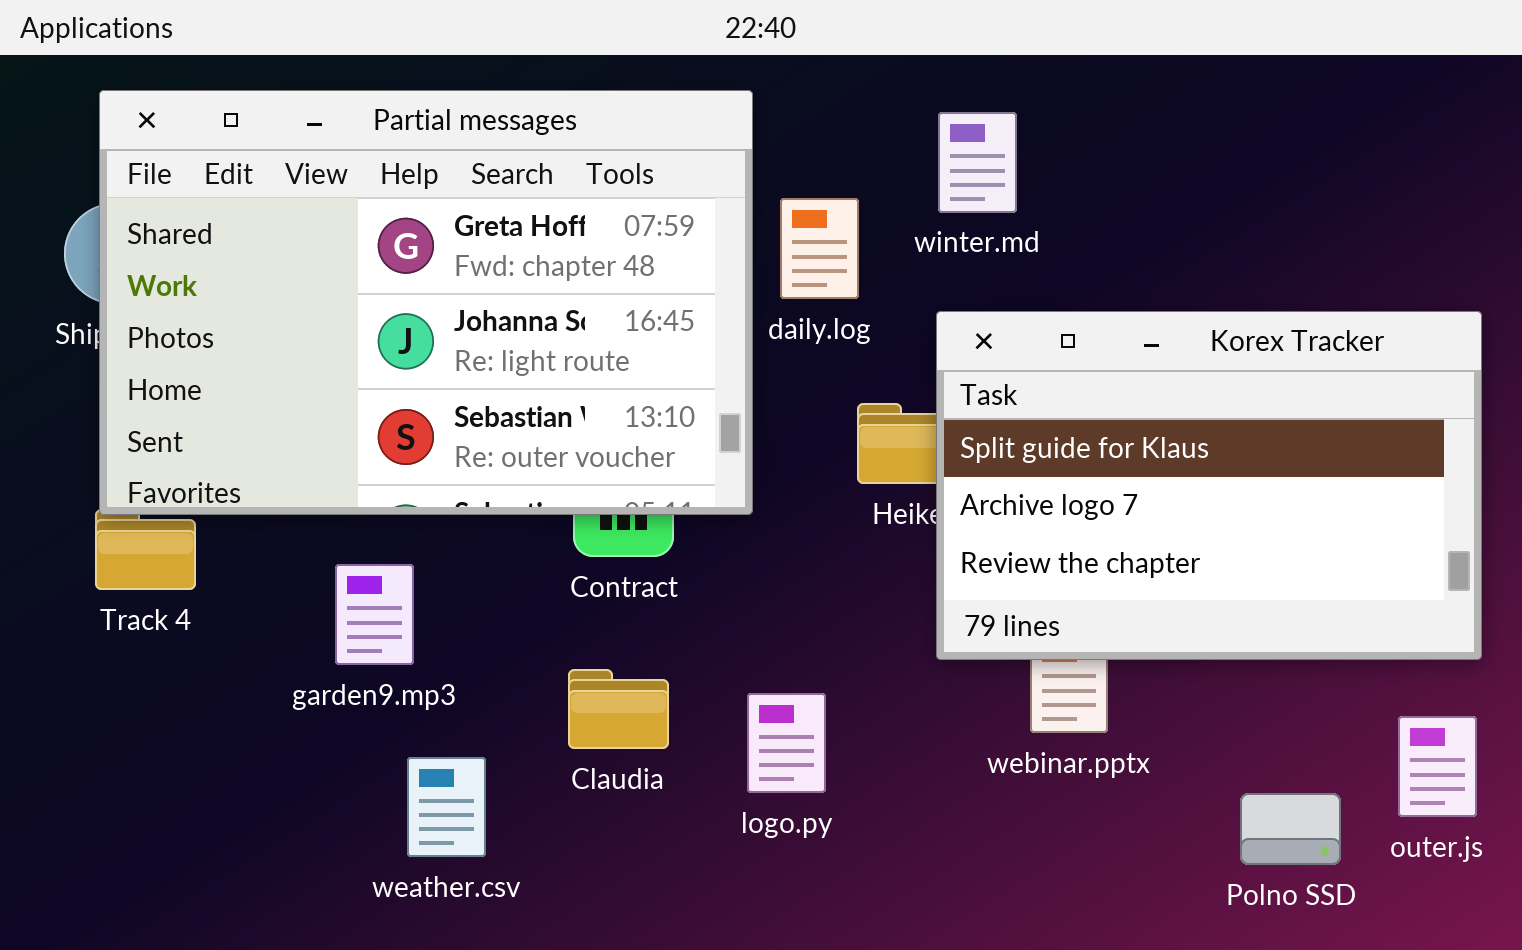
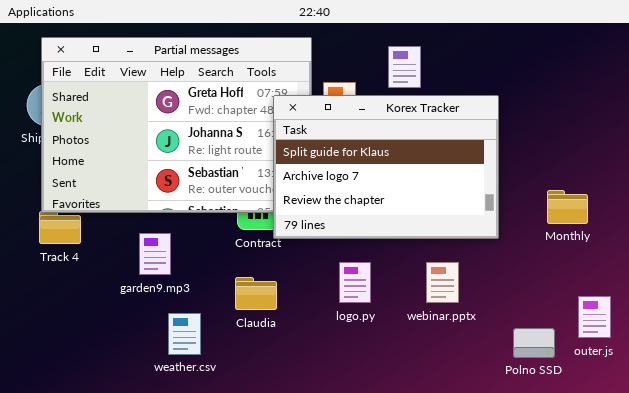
Korex Tracker: [936,311,1482,660] -> [273,95,499,239], moved
logo.py: [747,693,826,793] -> [339,262,371,303], moved

